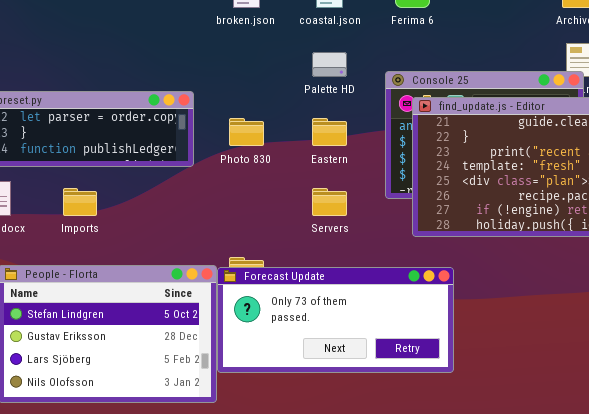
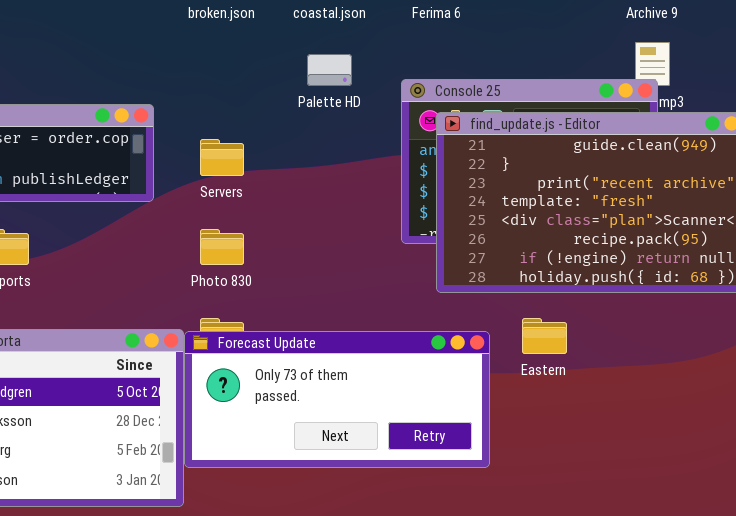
Photo 830: [229,118,264,146] -> [200,229,244,265], moved
Eastern: [312,118,347,146] -> [522,318,567,354], moved
Servers: [312,188,347,216] -> [200,139,244,176], moved

